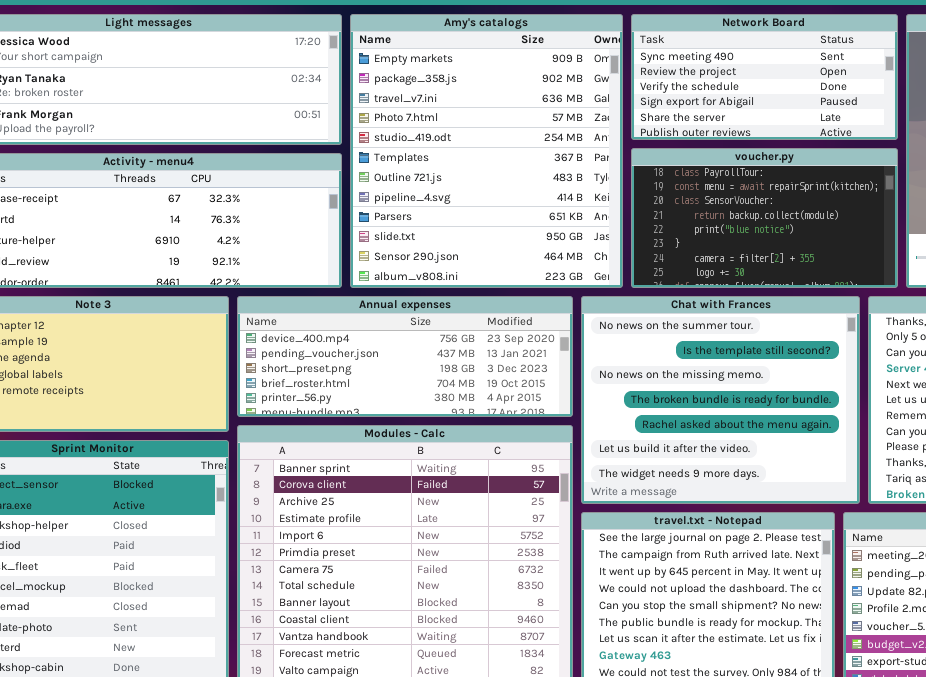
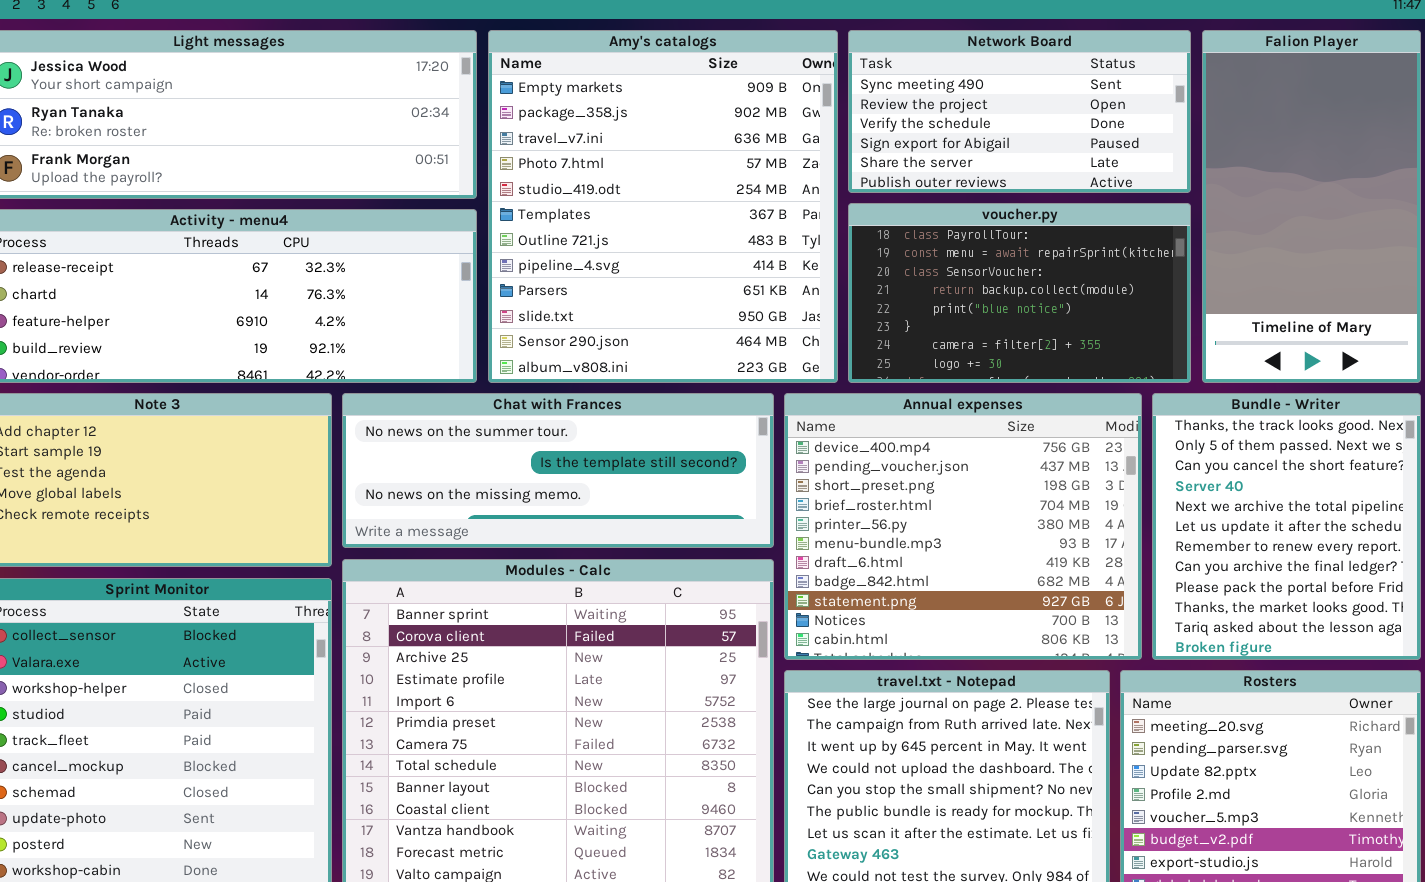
Annual expenses: [237,296,573,417] -> [784,393,1142,660], moved, resized
Chat with Frances: [581,296,860,504] -> [342,393,774,548], moved, resized

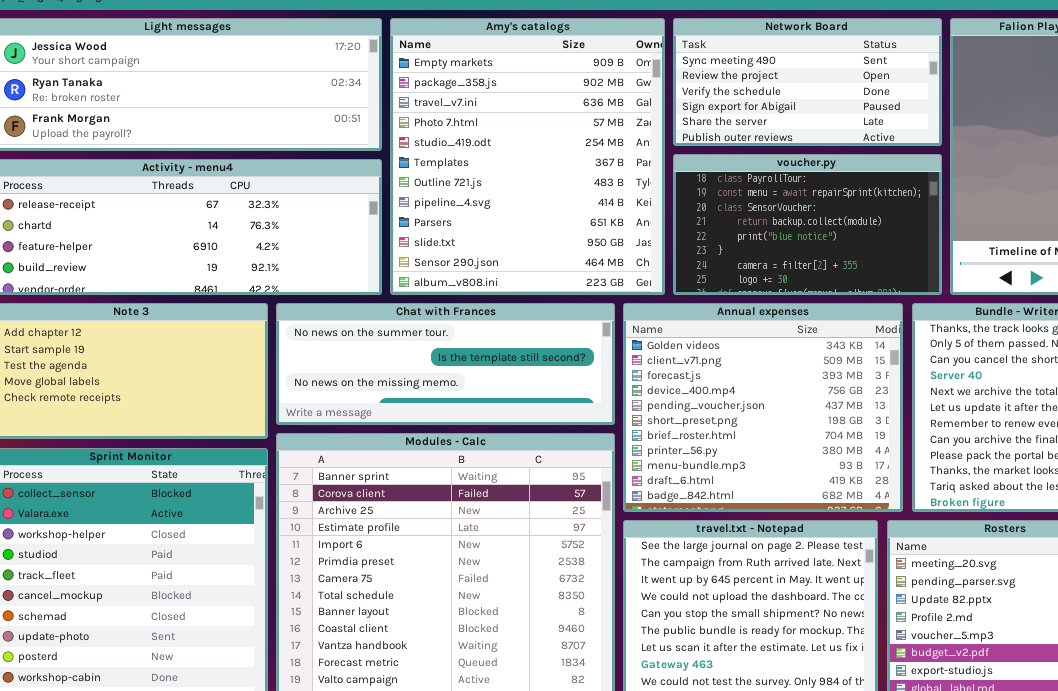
Annual expenses: [784,393,1142,660] -> [623,303,903,512], scrolled up 3 rows

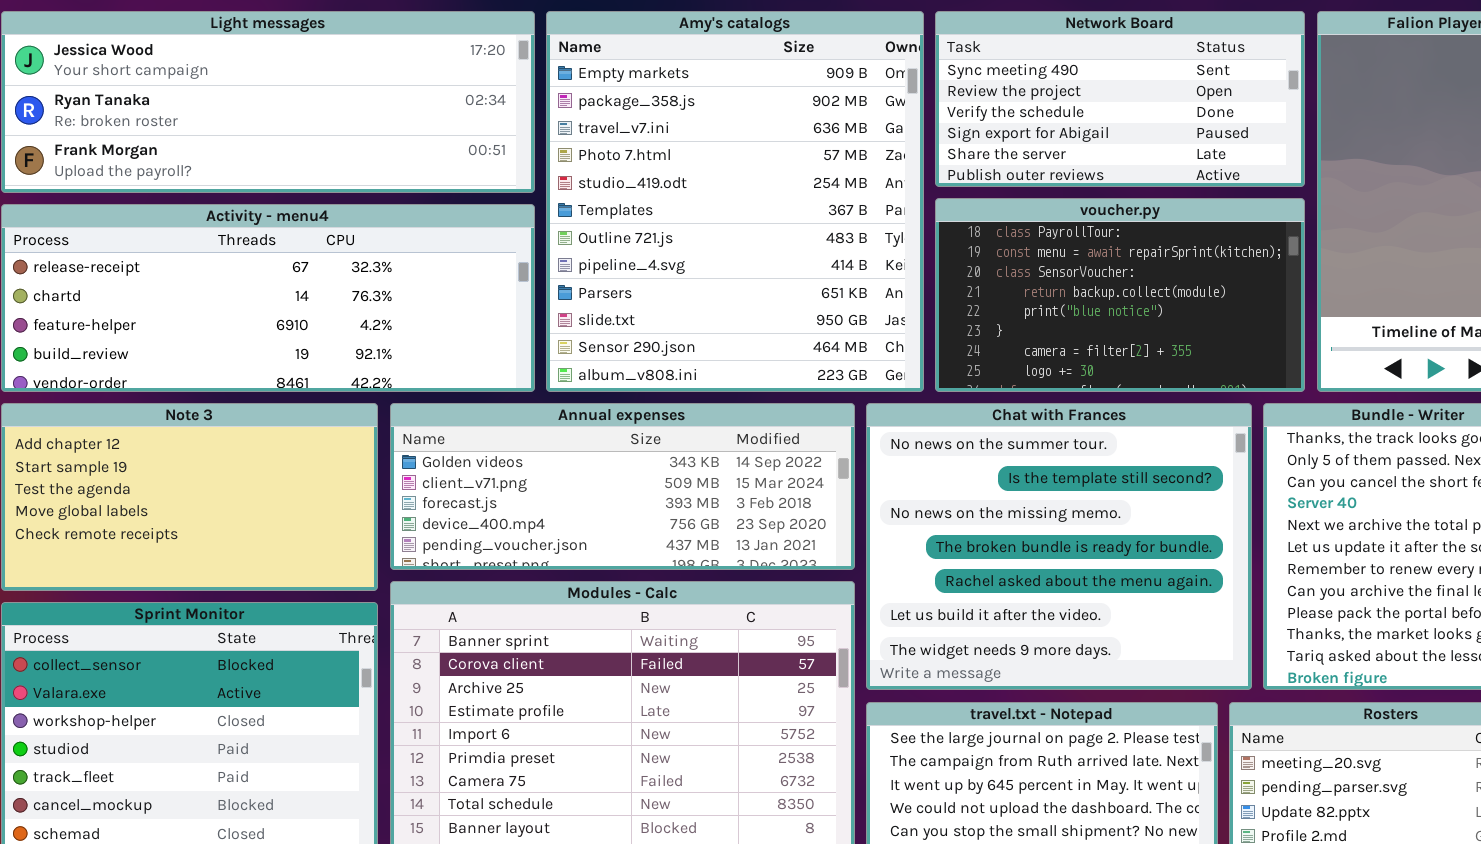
Chat with Frances: [276,303,615,425] -> [866,403,1252,690], moved, resized
Annual expenses: [623,303,903,512] -> [390,403,855,570], moved, resized

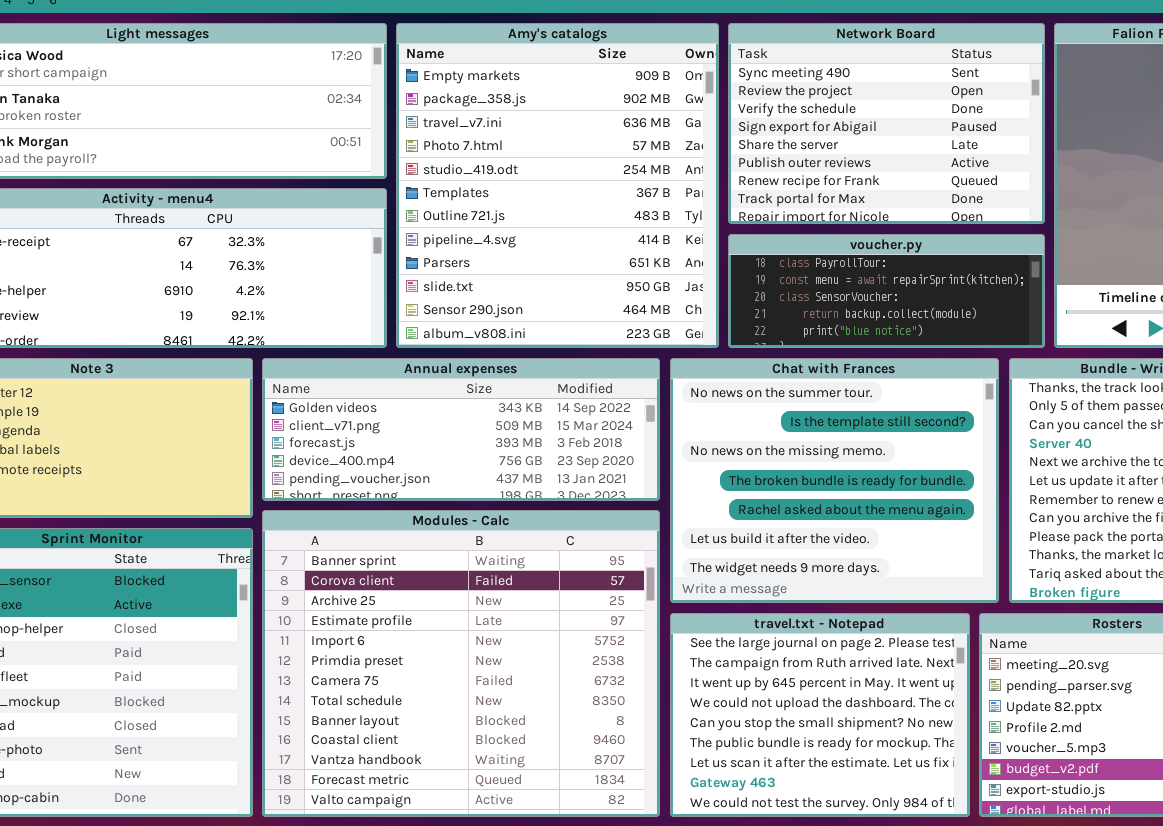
Network Board: [935,11,1305,187] -> [728,23,1045,224], resized
voucher.py: [935,198,1305,392] -> [728,234,1045,348], resized

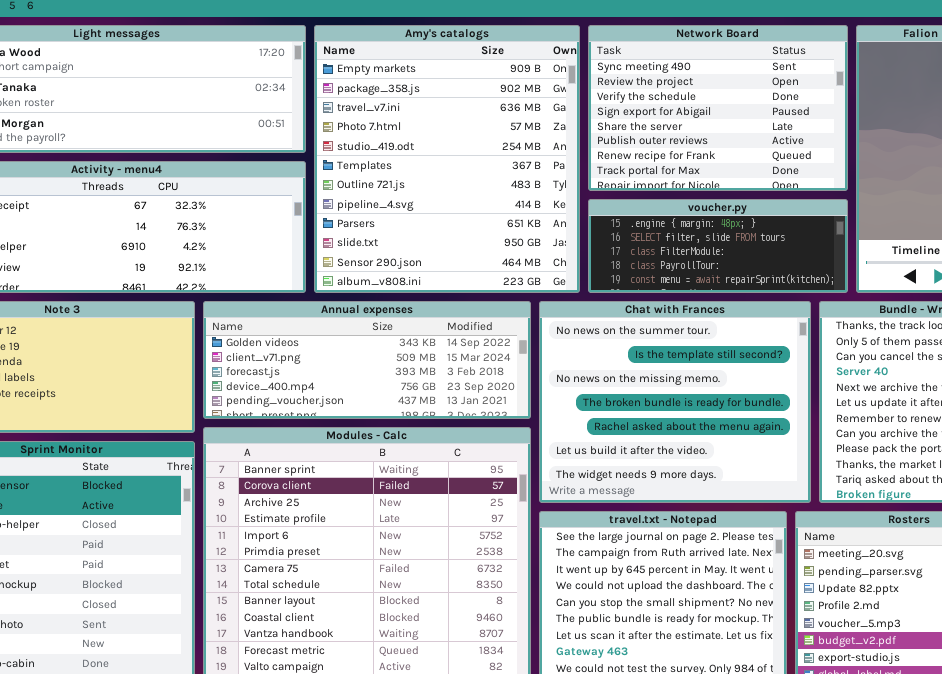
voucher.py: [728,234,1045,348] -> [588,199,848,293], scrolled up 3 rows

